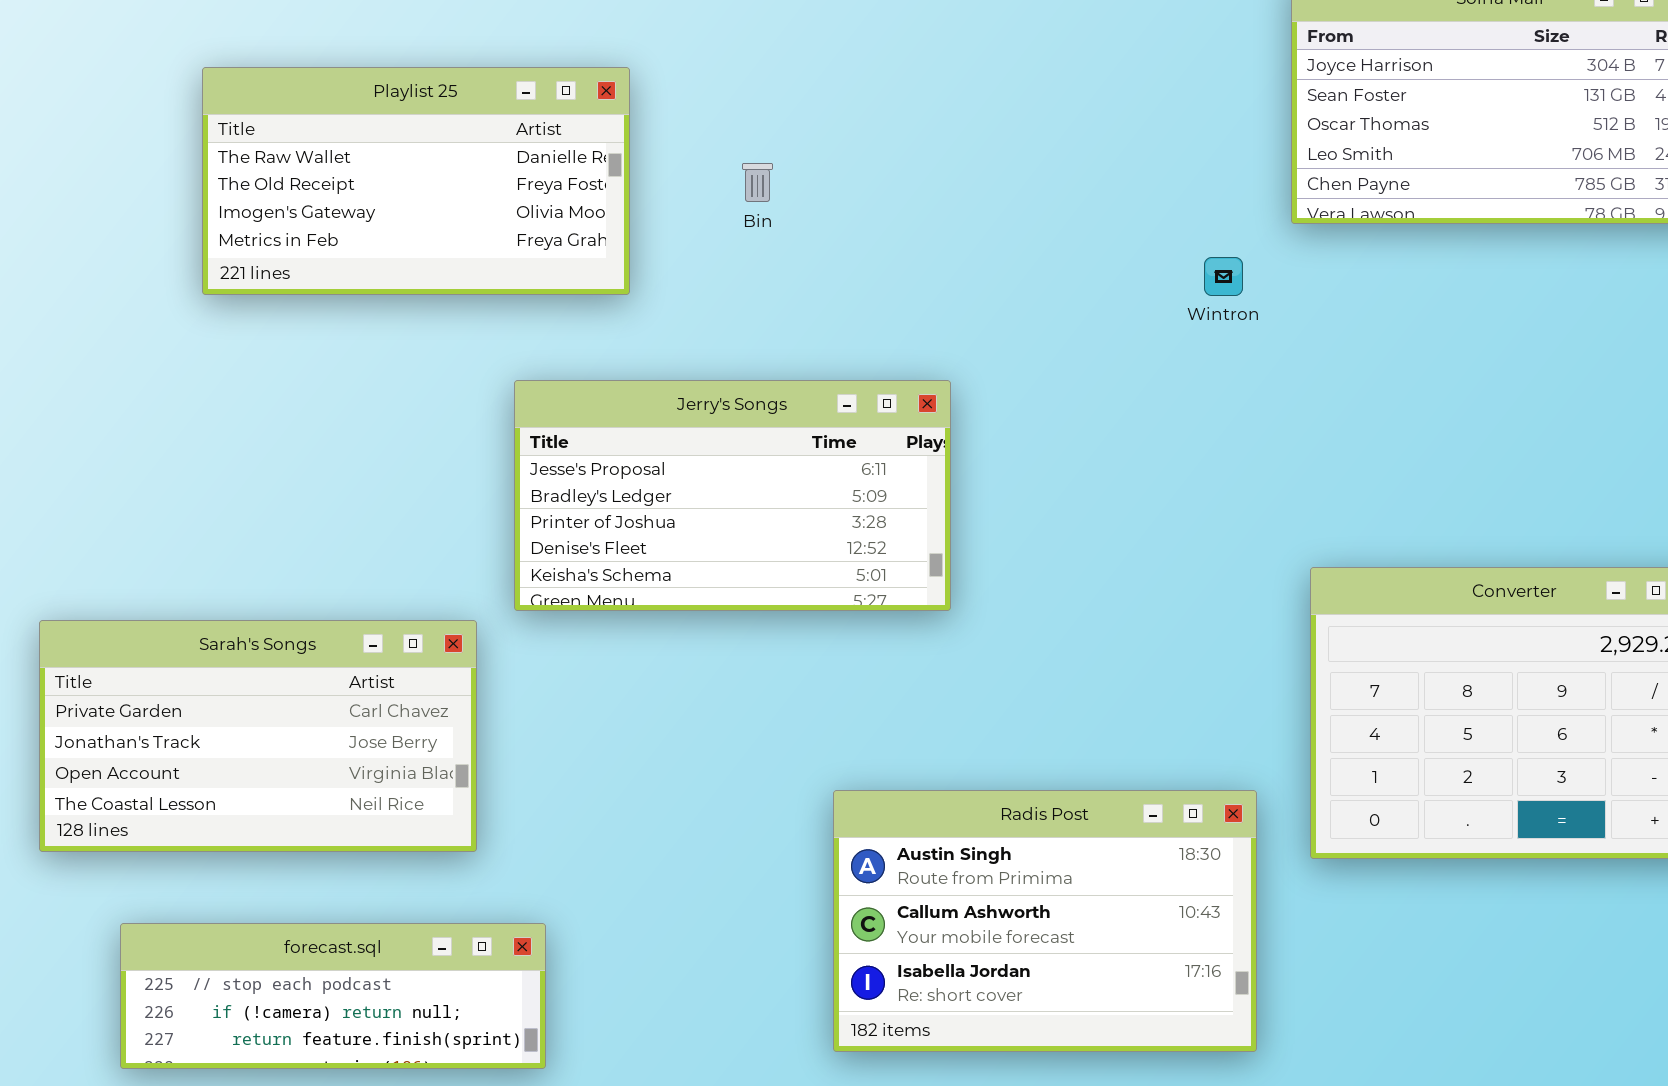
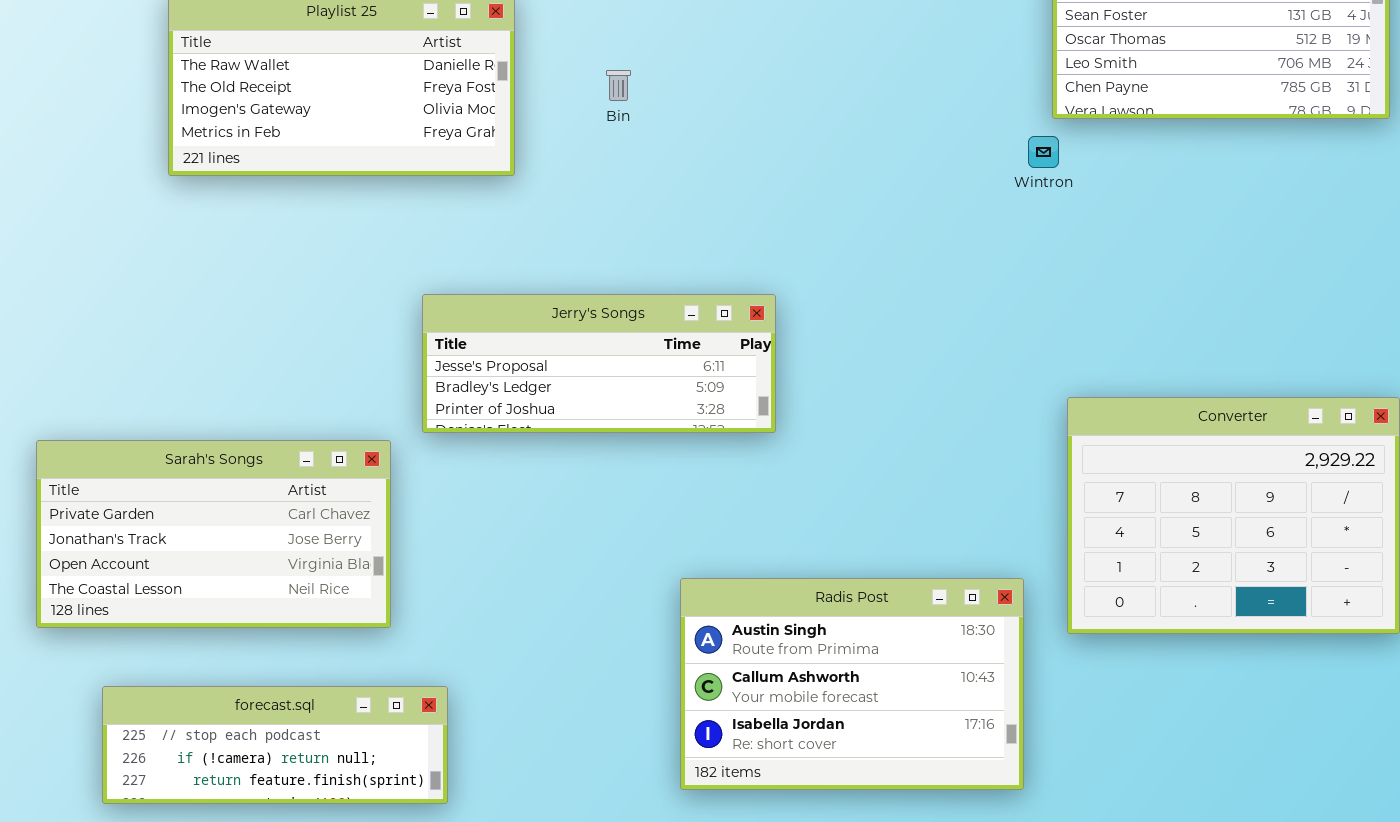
Wintron: [1204,257,1243,296] -> [1028,136,1059,168], moved
Jerry's Songs: [514,380,951,611] -> [422,294,776,433], resized

